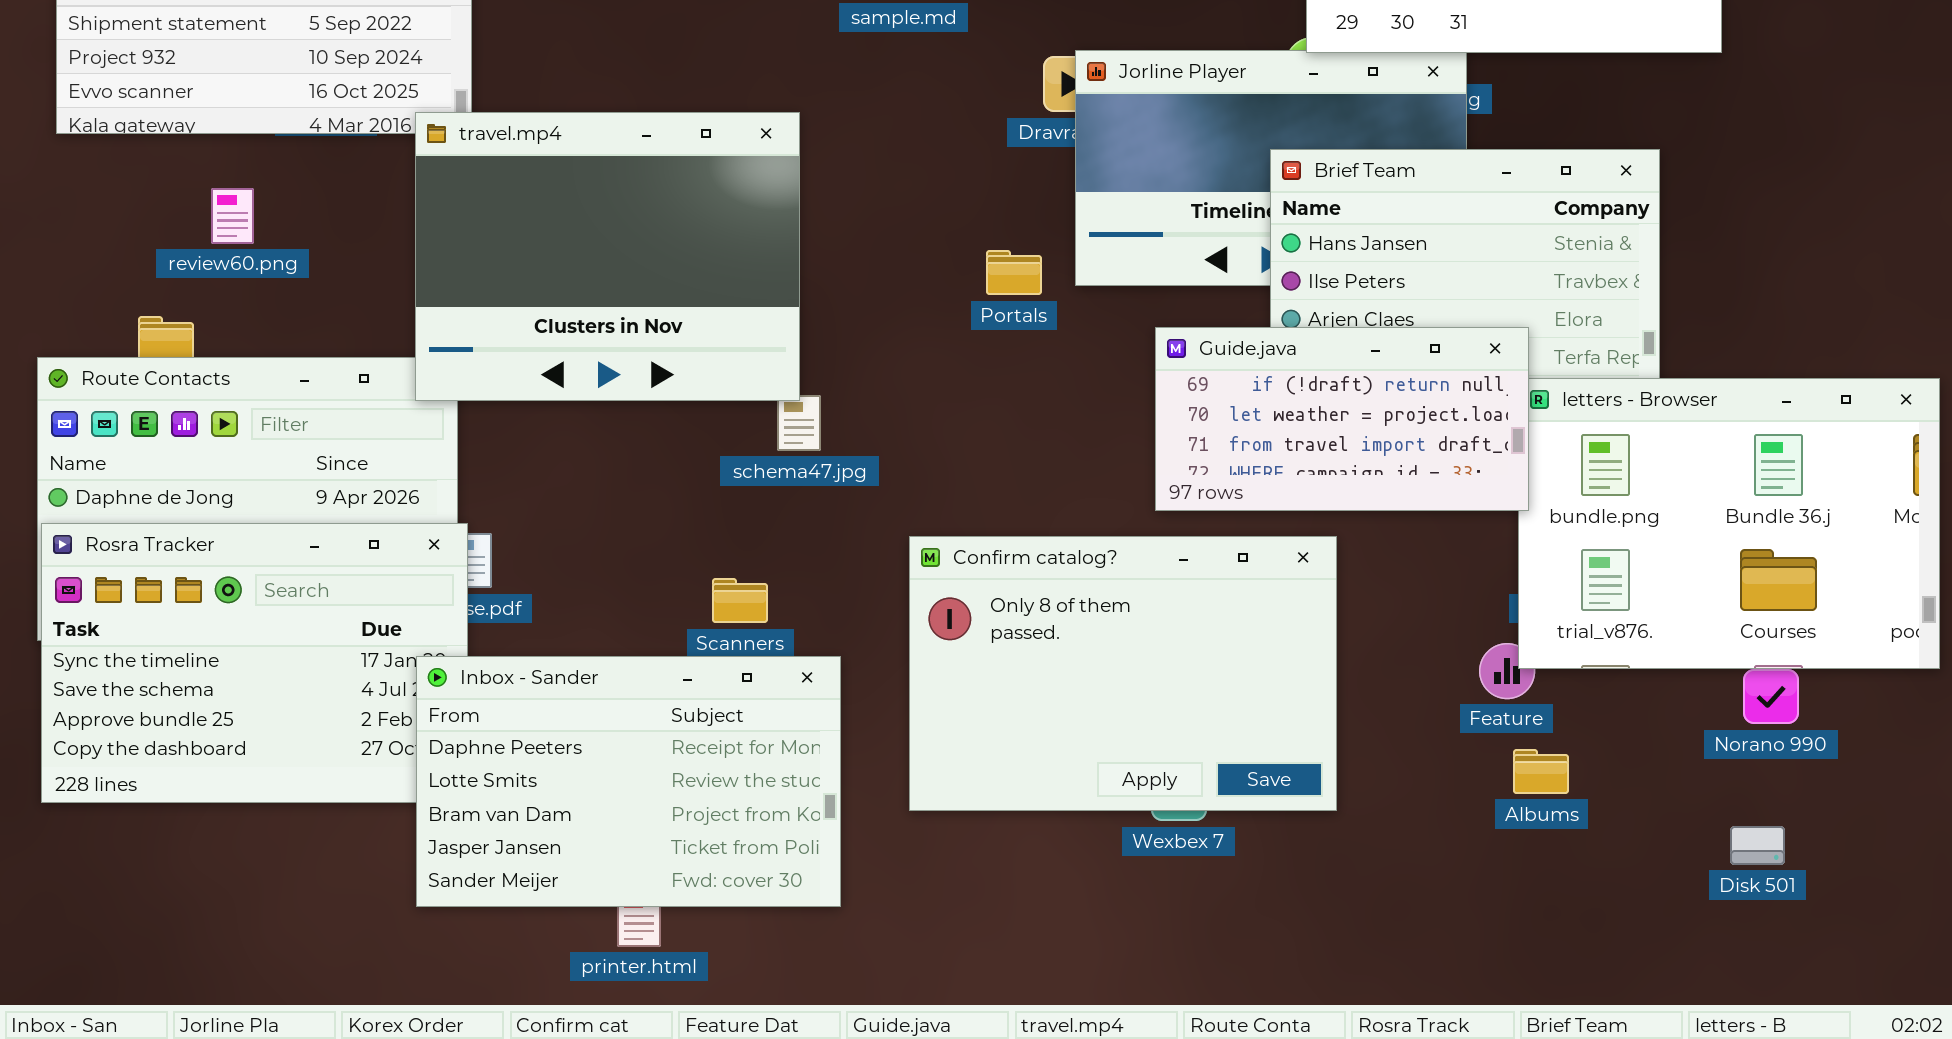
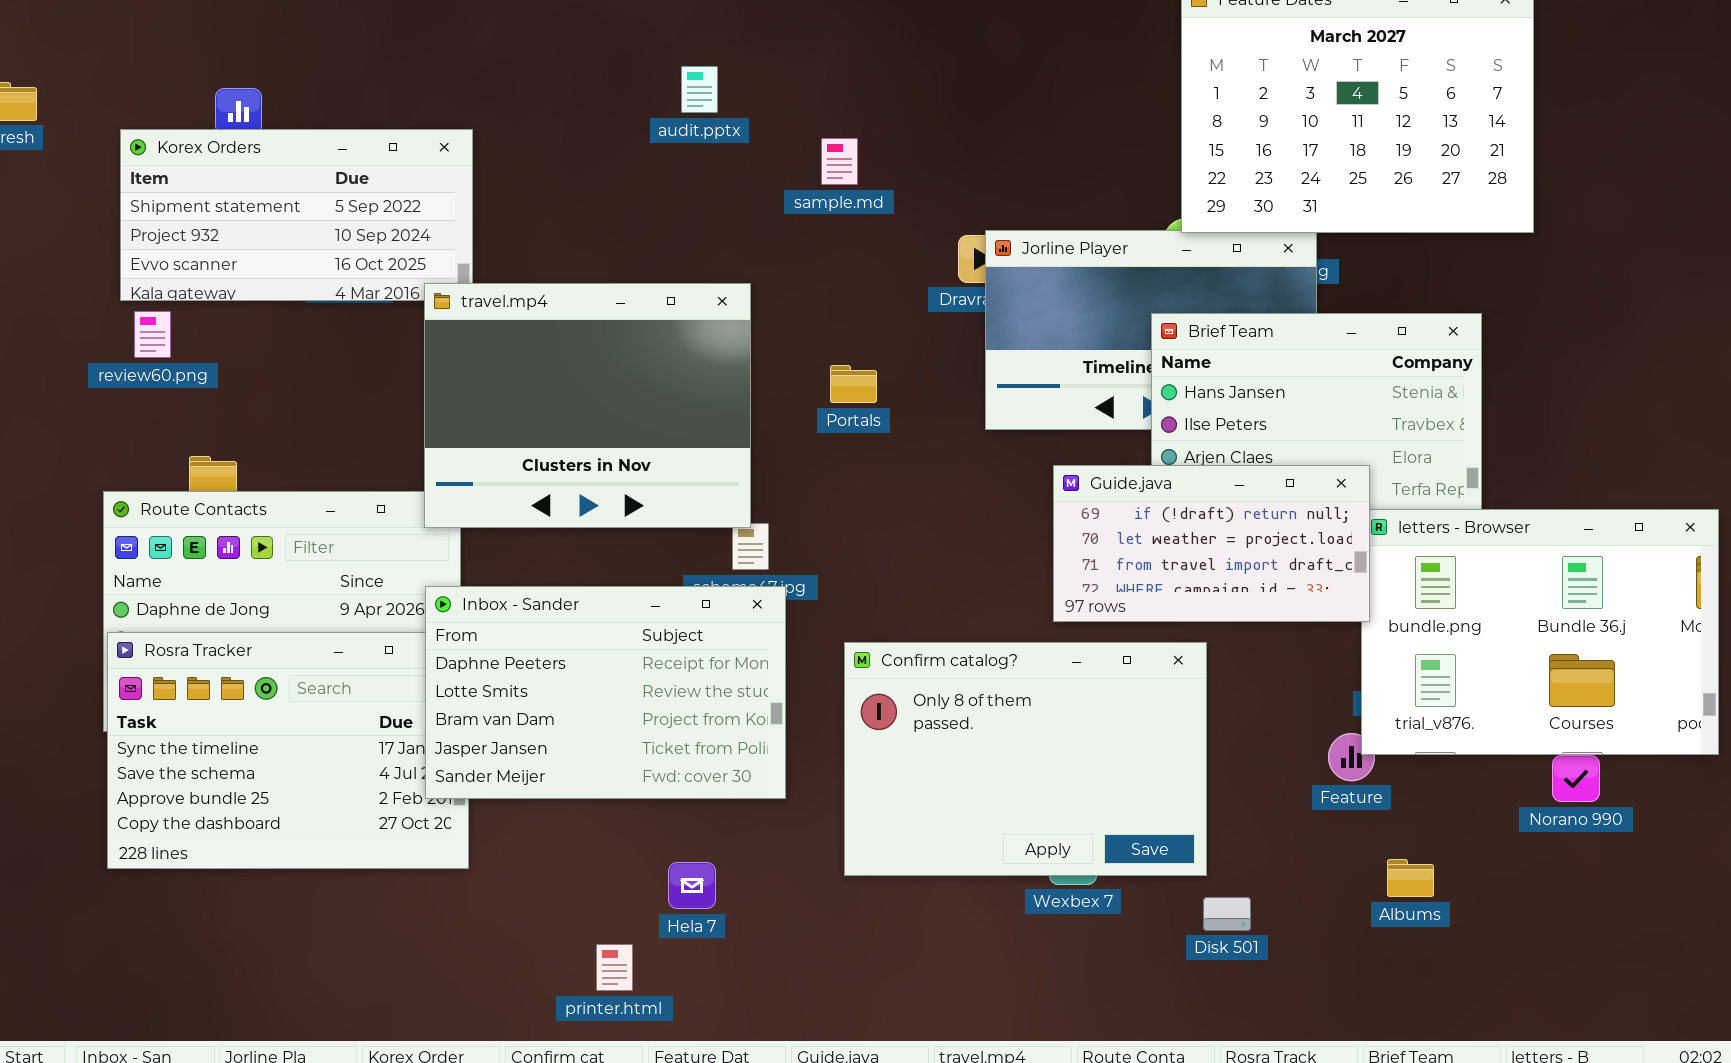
review60.png: [211,188,254,244] -> [134,311,171,358], moved
Portals: [986,250,1042,295] -> [830,365,877,403], moved
Inbox - Sander: [416,656,841,907] -> [425,586,786,799], moved
Albums: [1513,749,1569,794] -> [1387,859,1434,897], moved
Disk 501: [1730,826,1785,865] -> [1203,897,1251,931], moved

